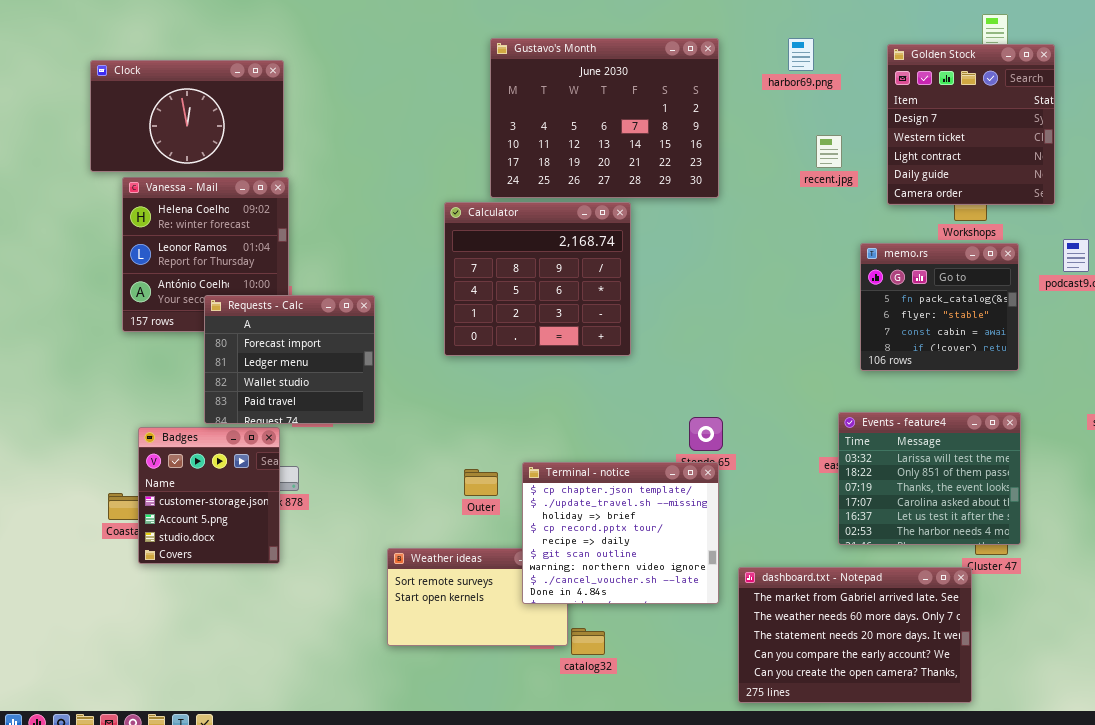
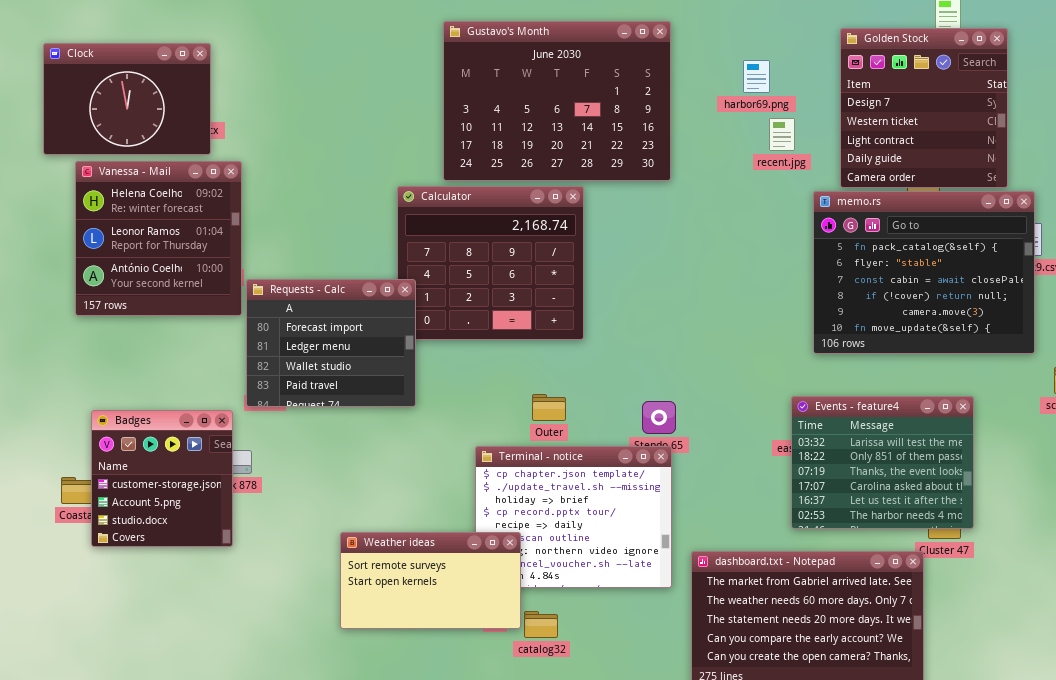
harbor69.png: [788,38,814,71] -> [743,60,770,93], moved
Clock: [90,60,284,172] -> [43,43,211,155], resized
memo.rs: [860,243,1019,371] -> [813,191,1035,354], resized
Requests - Calc: [204,295,375,424] -> [246,279,416,407], moved
Outer: [464,469,498,496] -> [532,394,566,421], moved
Weather ideas: [387,548,568,646] -> [340,532,521,629], raised

